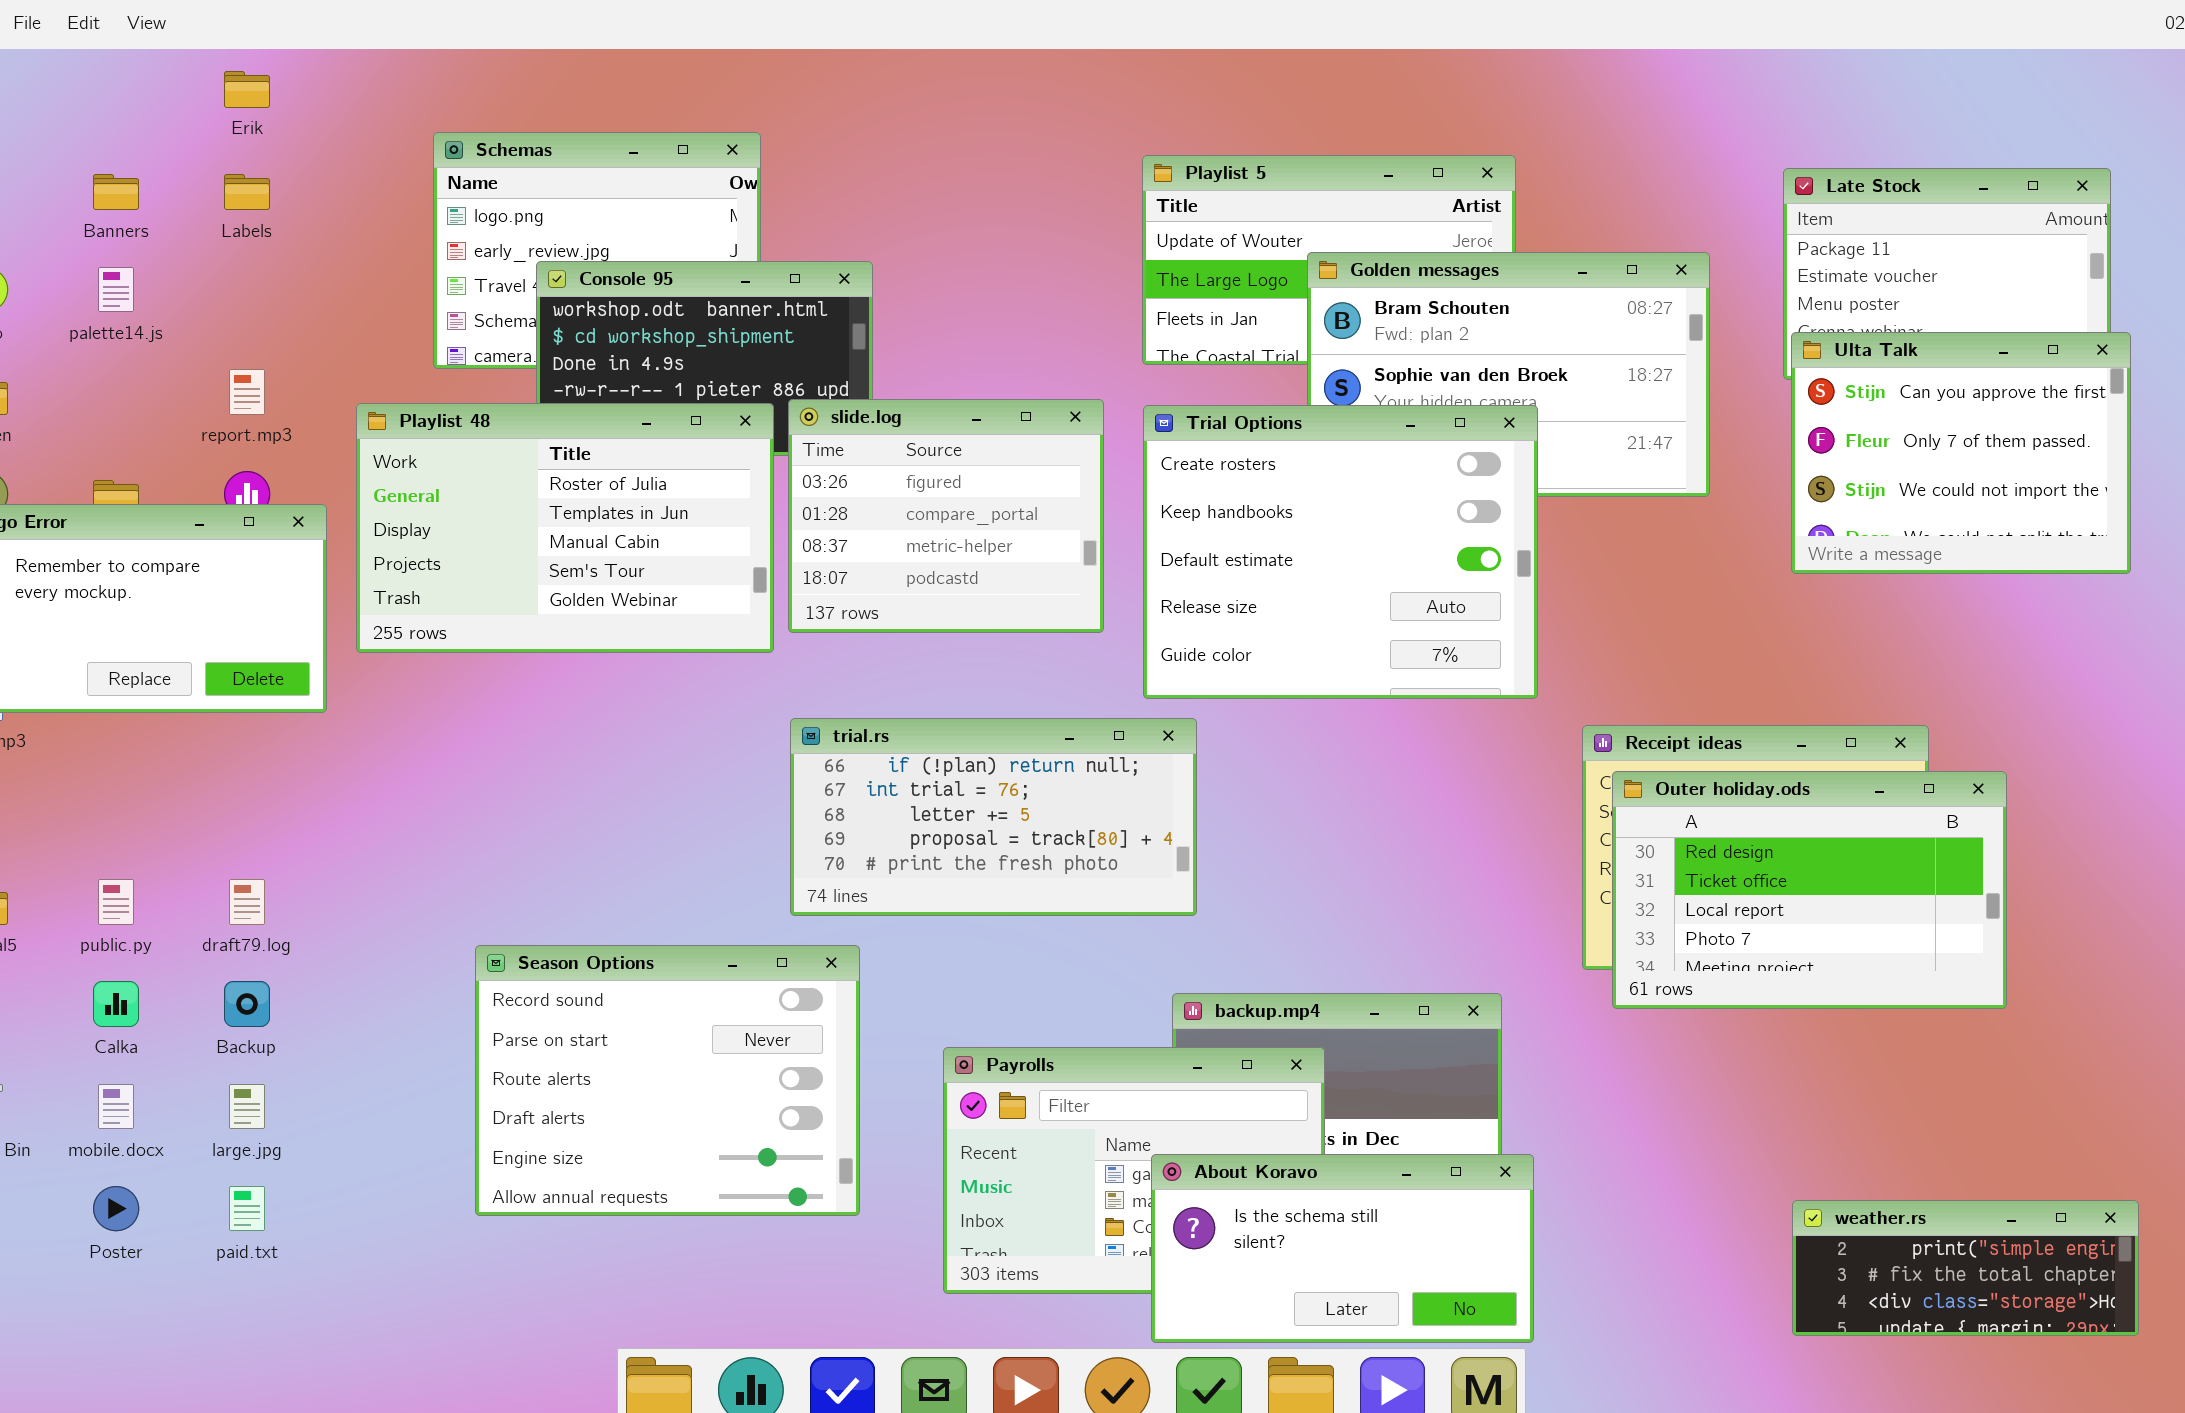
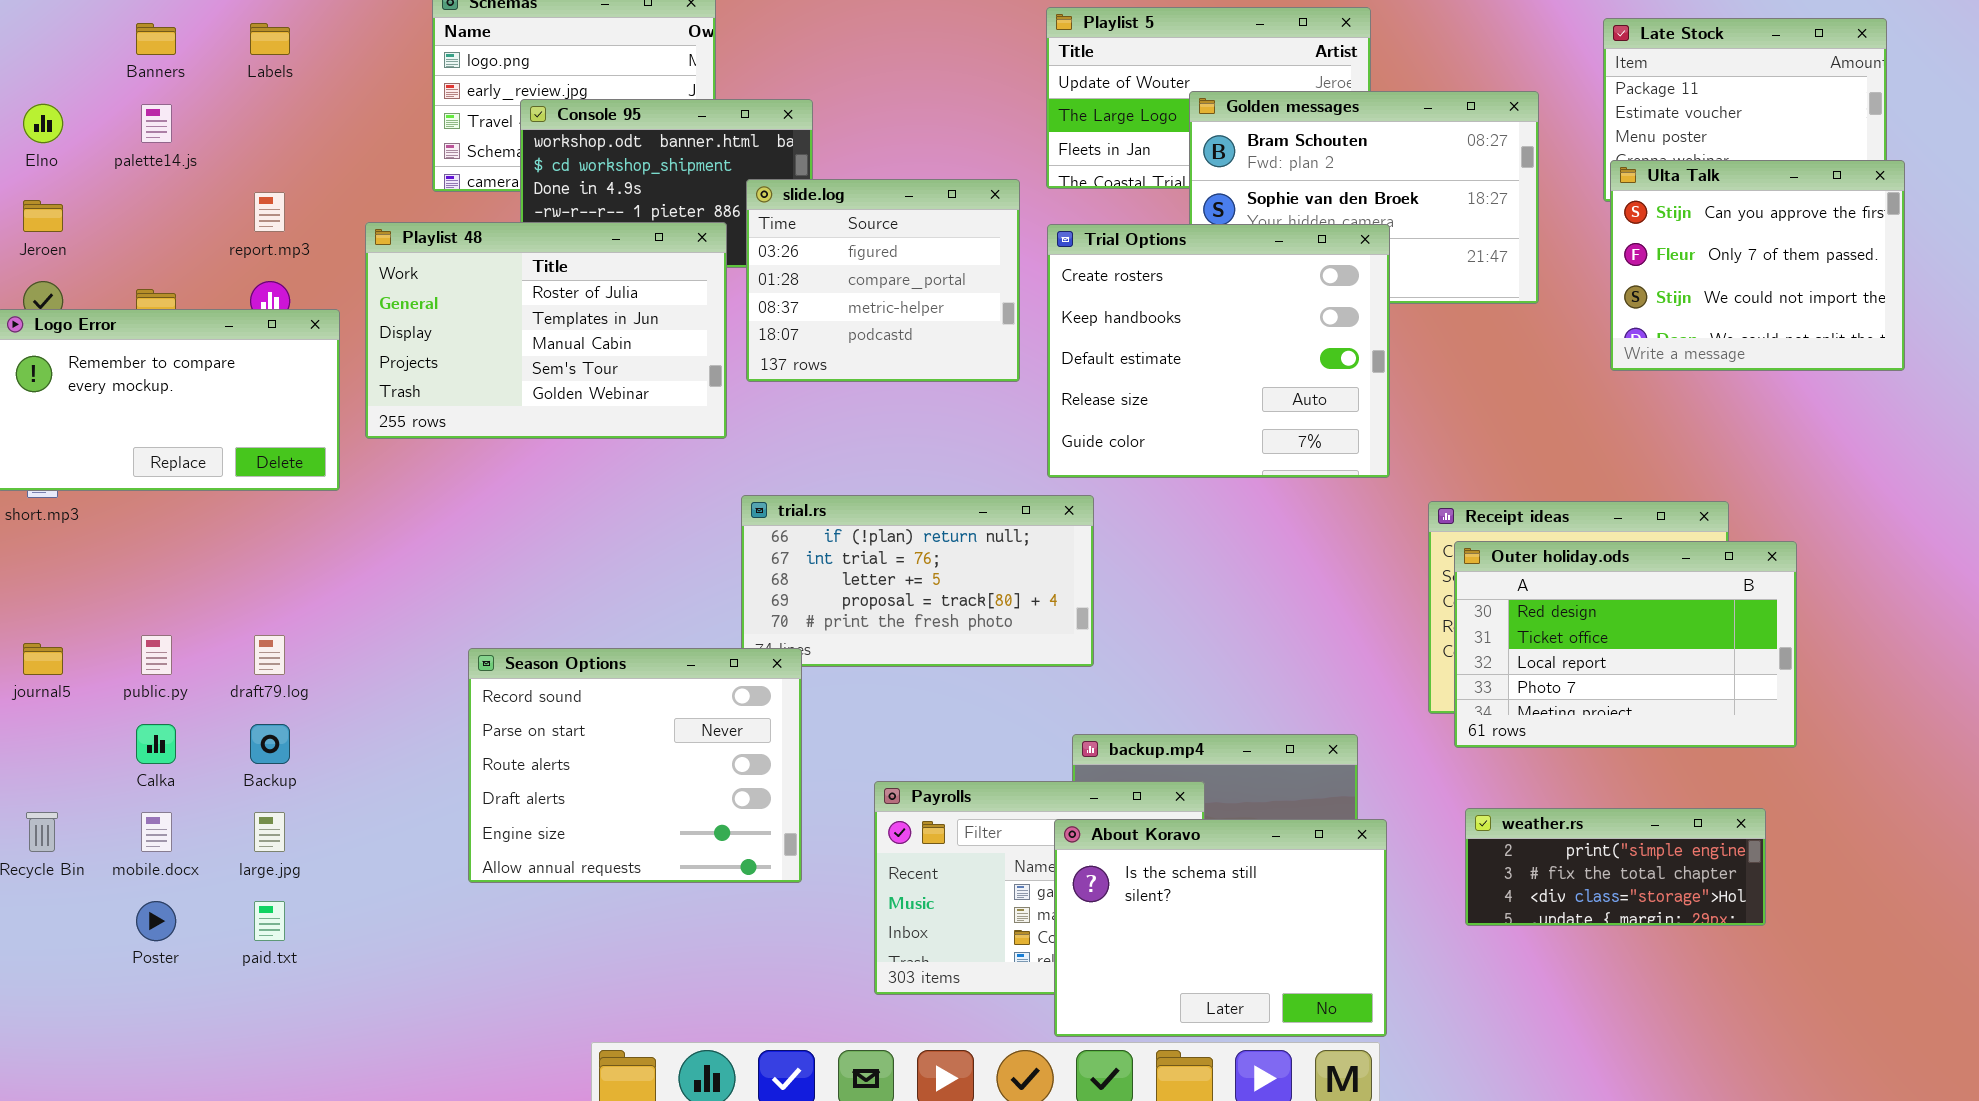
slide.log: [788,399,1104,633] -> [746,179,1020,382], moved
Season Options: [475,945,860,1216] -> [468,648,802,883], moved
About Koravo: [1151,1154,1534,1343] -> [1054,819,1387,1037], resized
weather.rs: [1792,1200,2139,1336] -> [1465,808,1766,926], moved

